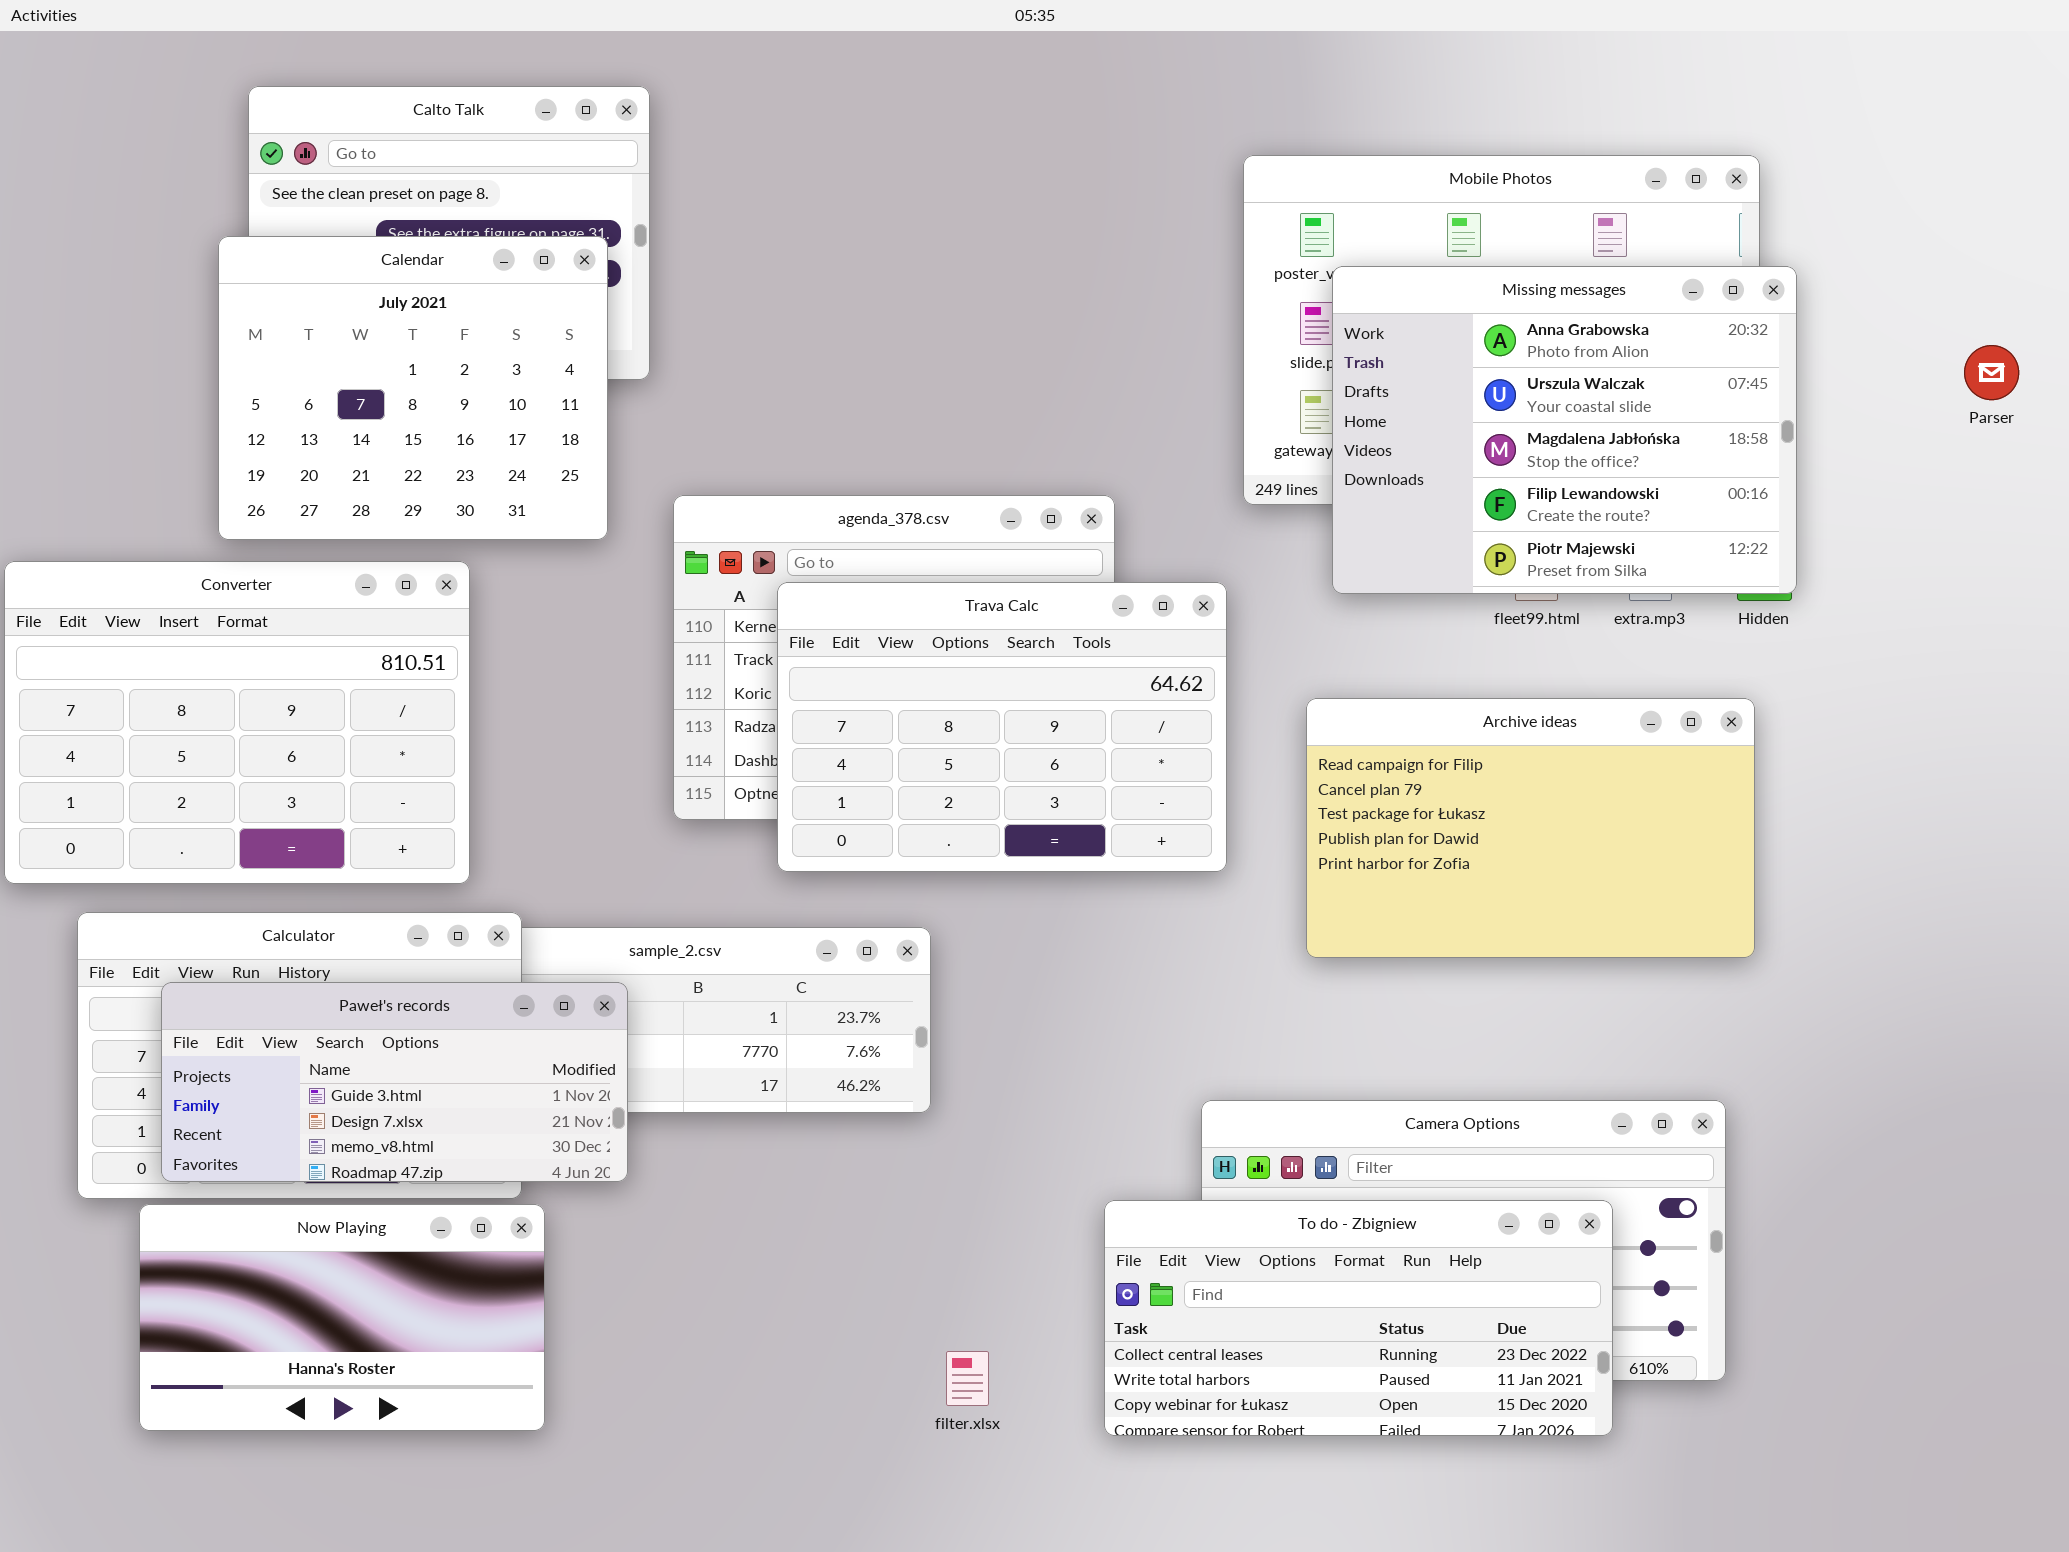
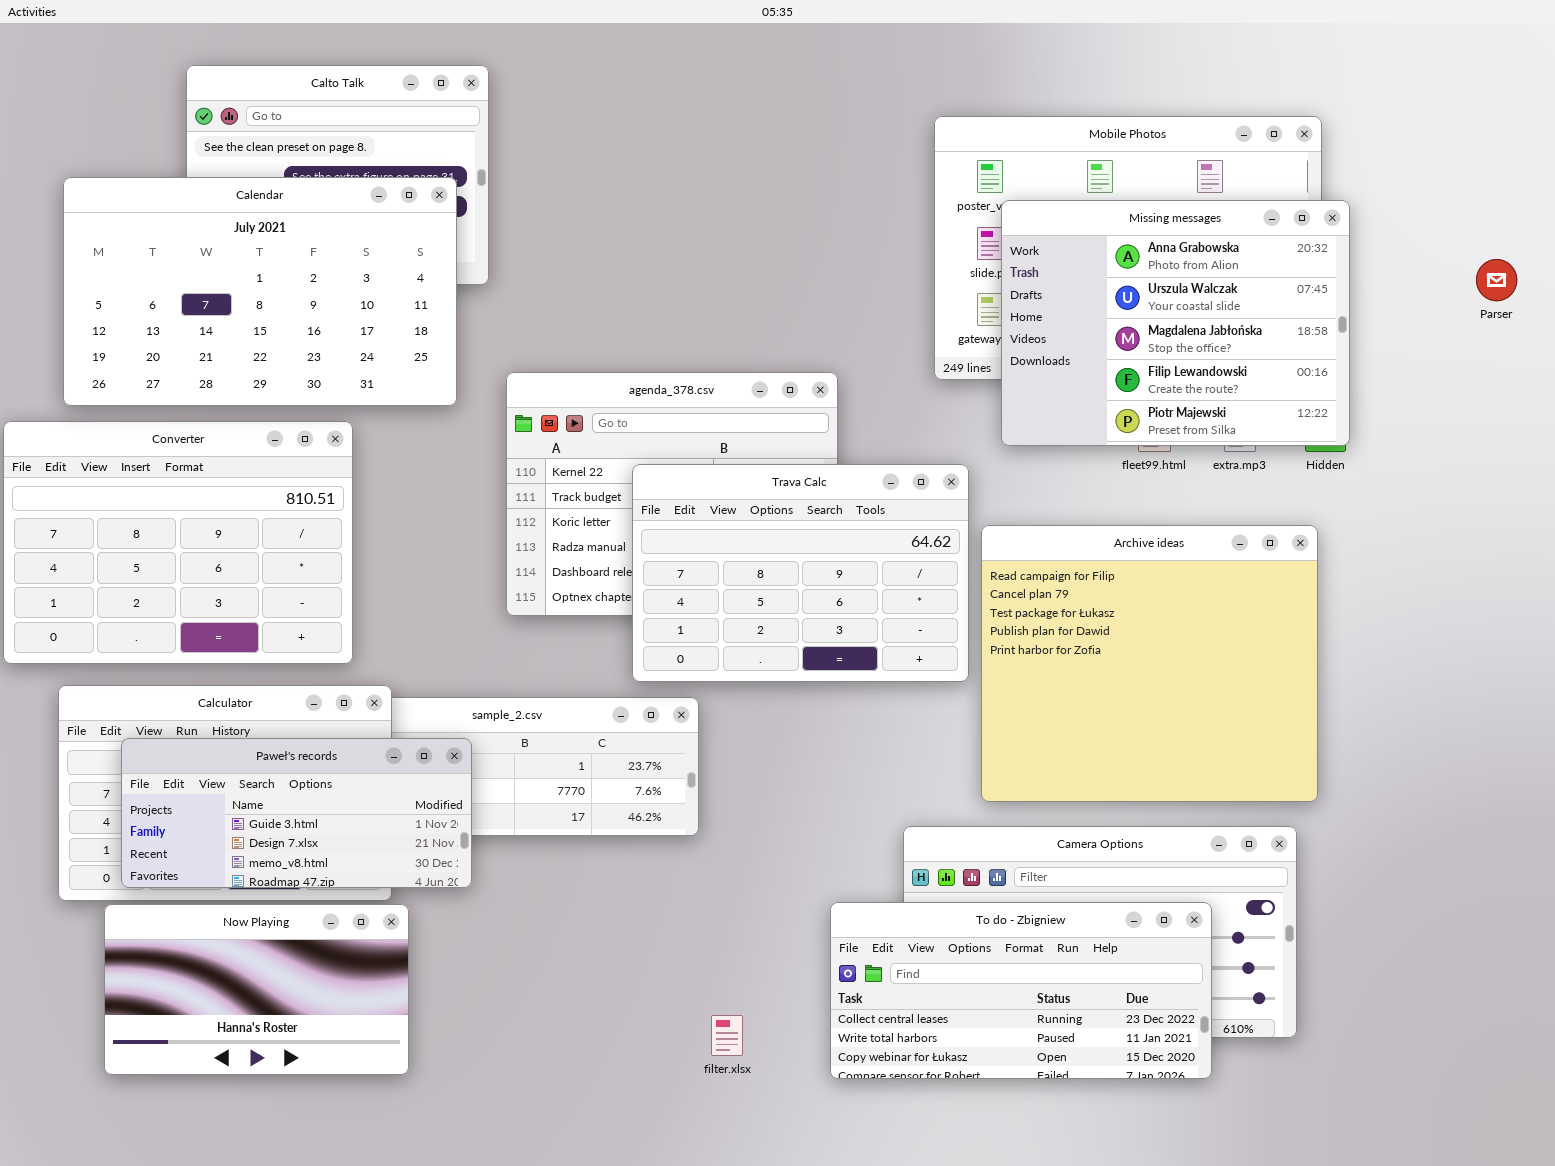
Calendar: [218,236,608,540] -> [63,177,457,406], resized
Trava Calc: [777,582,1227,872] -> [632,464,969,682], moved
Archive ideas: [1306,698,1755,958] -> [981,525,1318,802], resized

